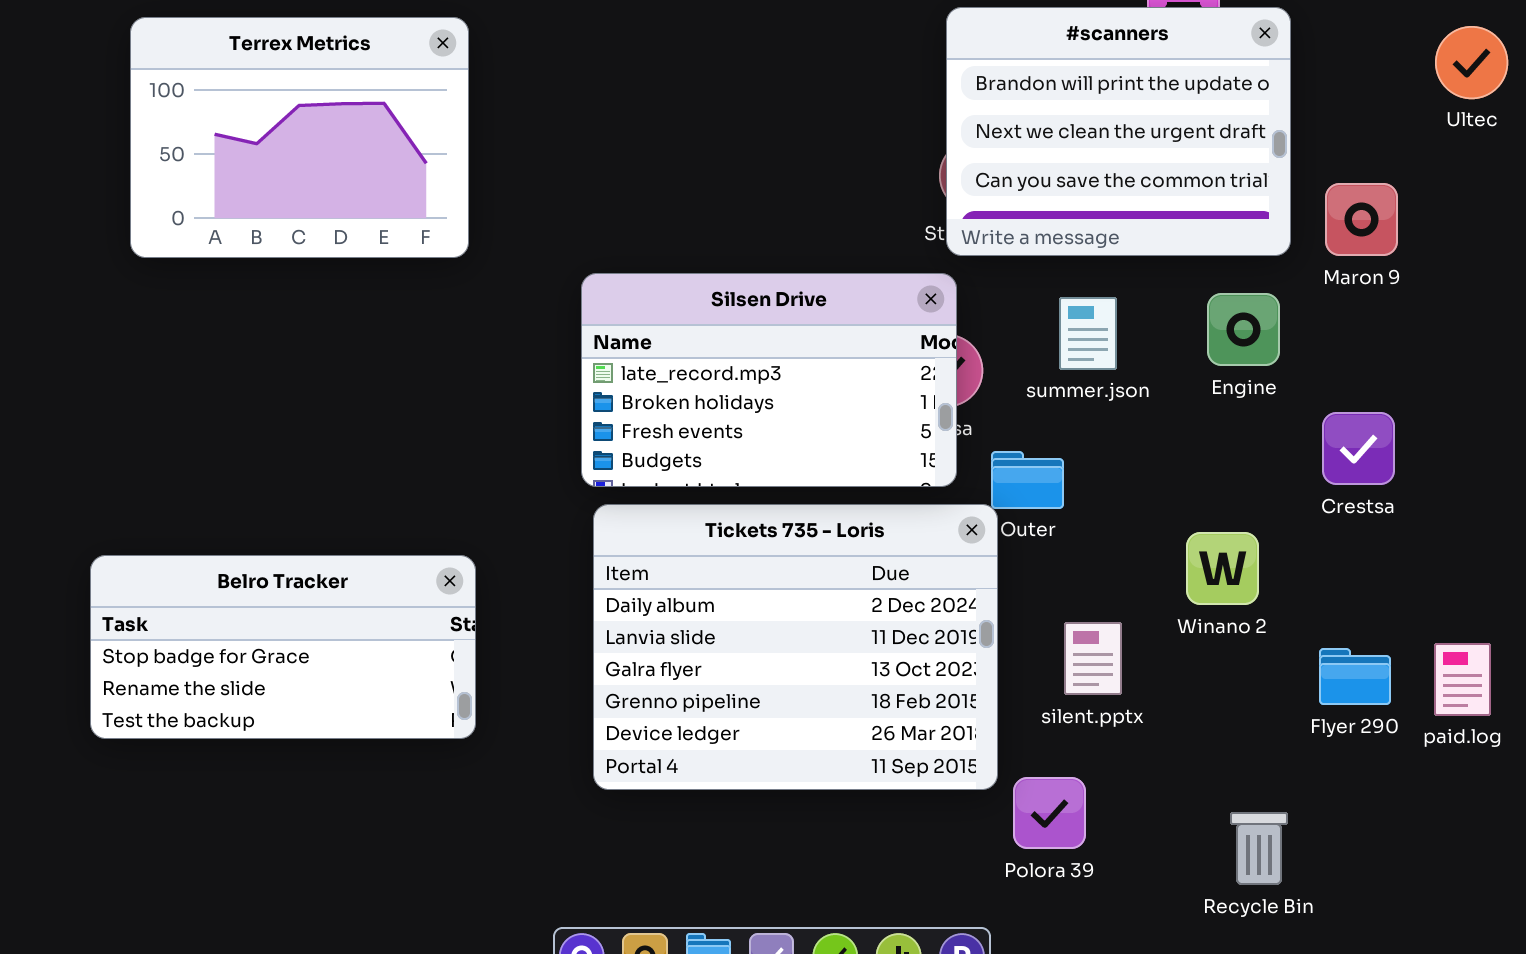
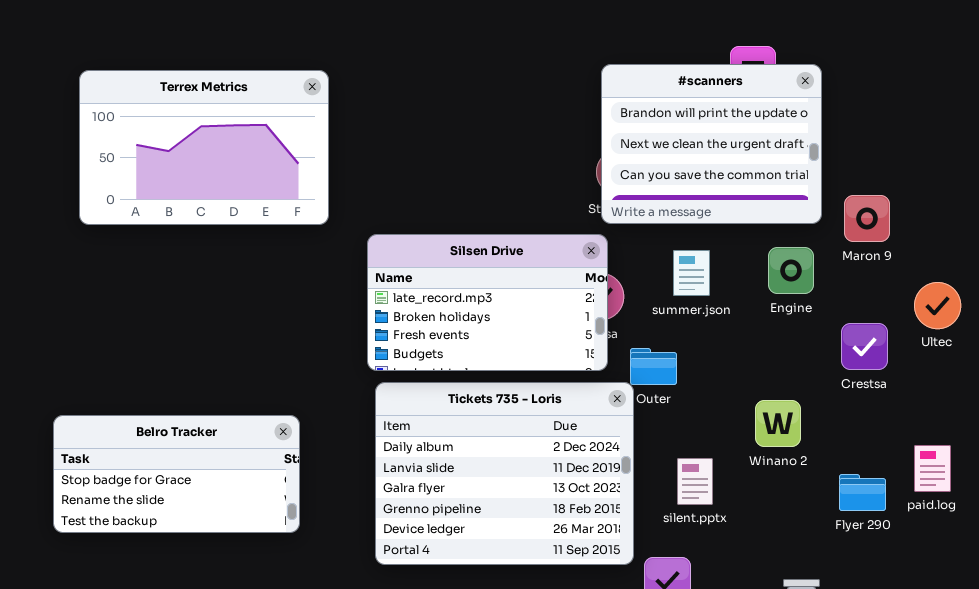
Terrex Metrics: [130,17,469,258] -> [79,70,329,225], resized
Ultec: [1435,26,1508,99] -> [914,282,961,329], moved
Maron 9: [1325,183,1398,256] -> [844,195,890,242], moved
paid.log: [1434,643,1491,716] -> [914,445,951,492], moved

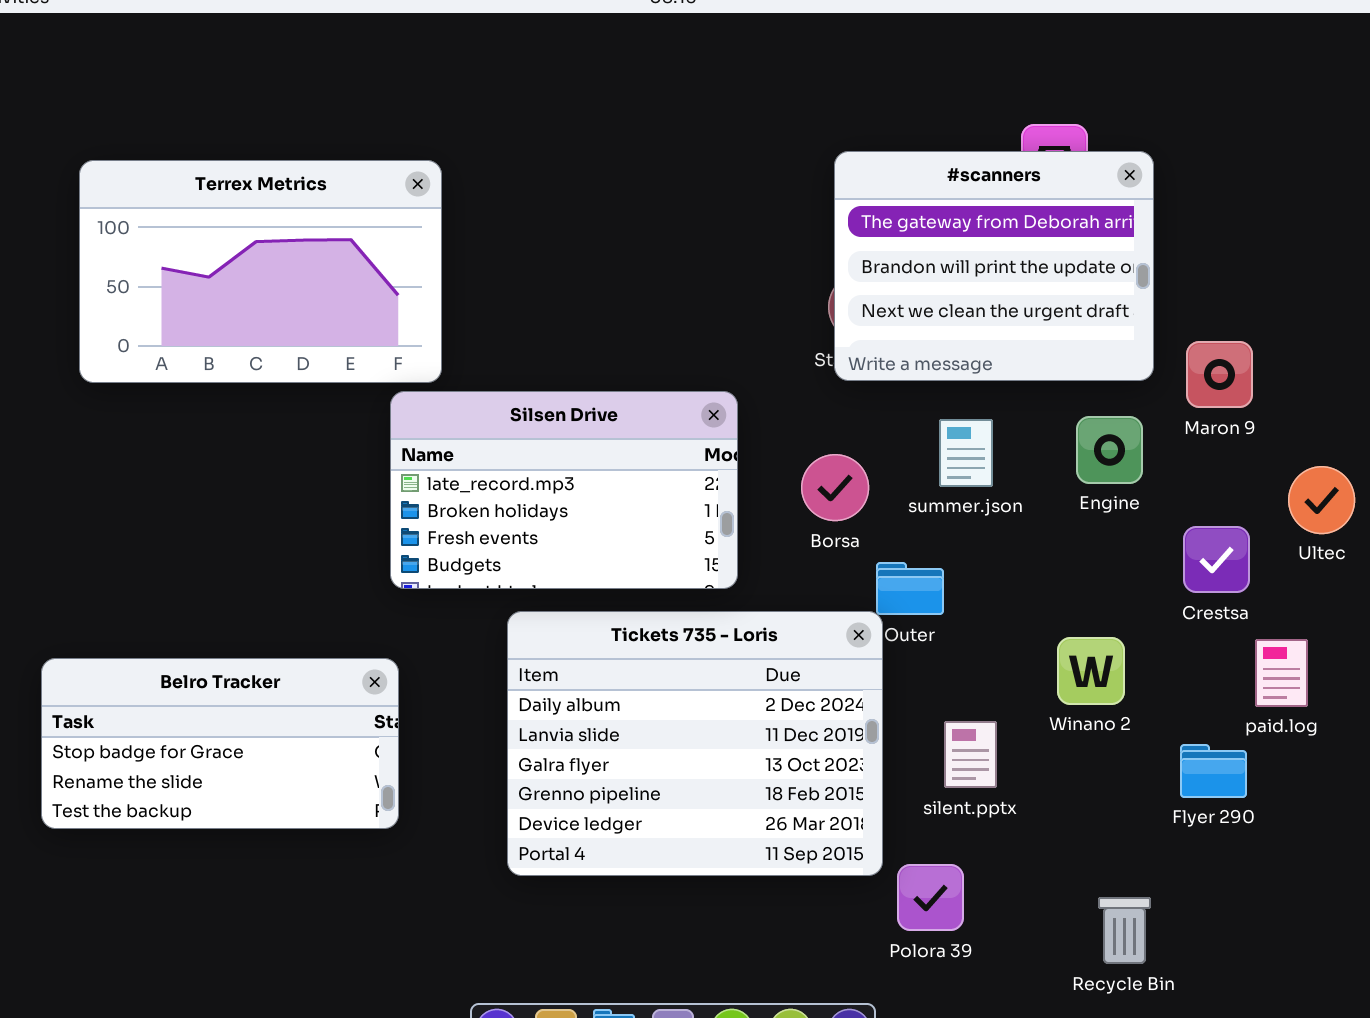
#scanners: [601,64,822,224] -> [834,151,1154,381], scrolled up 1 row
Silsen Drive: [367,234,608,371] -> [390,391,738,589], moved
paid.log: [914,445,951,492] -> [1255,639,1308,707], moved

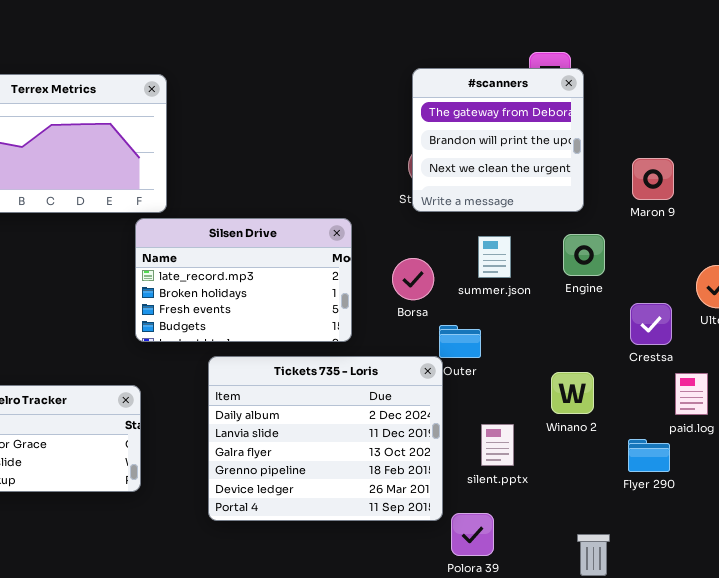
#scanners: [834,151,1154,381] -> [412,68,584,212], resized
Maron 9: [1186,341,1253,408] -> [632,158,674,200], moved

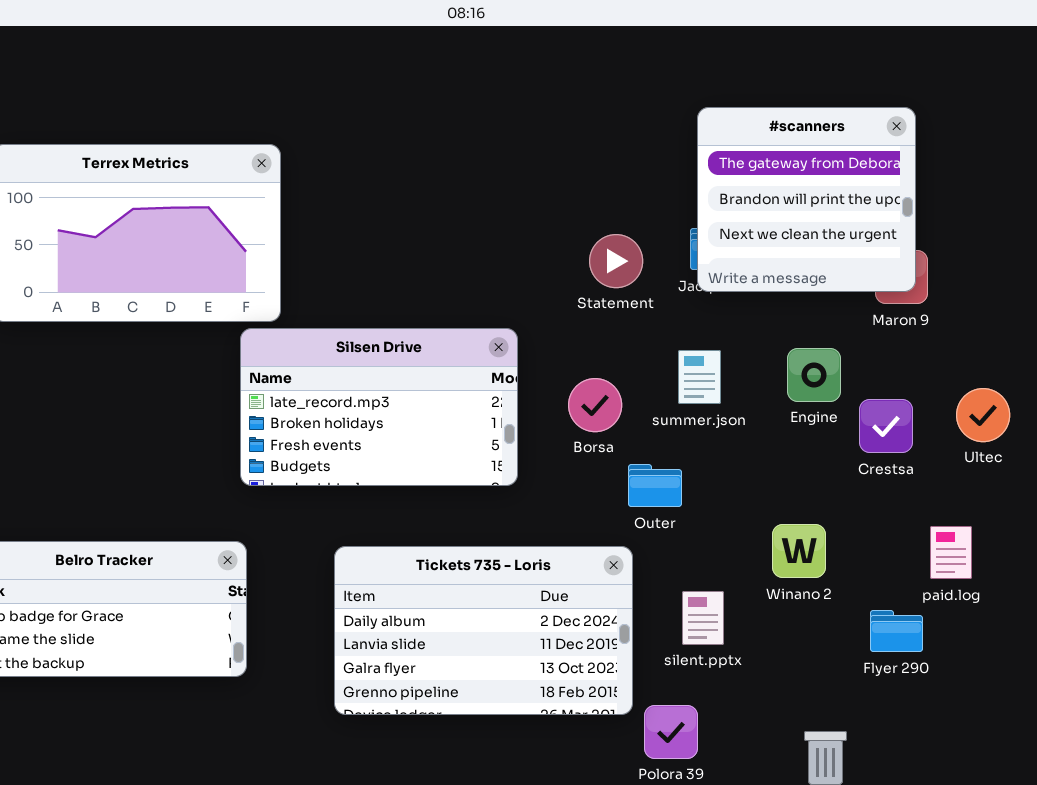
#scanners: [412,68,584,212] -> [697,107,916,292], moved
Crestsa: [630,303,672,345] -> [859,399,913,453], moved
Tickets 735 - Loris: [208,356,443,521] -> [334,546,633,715], resized

